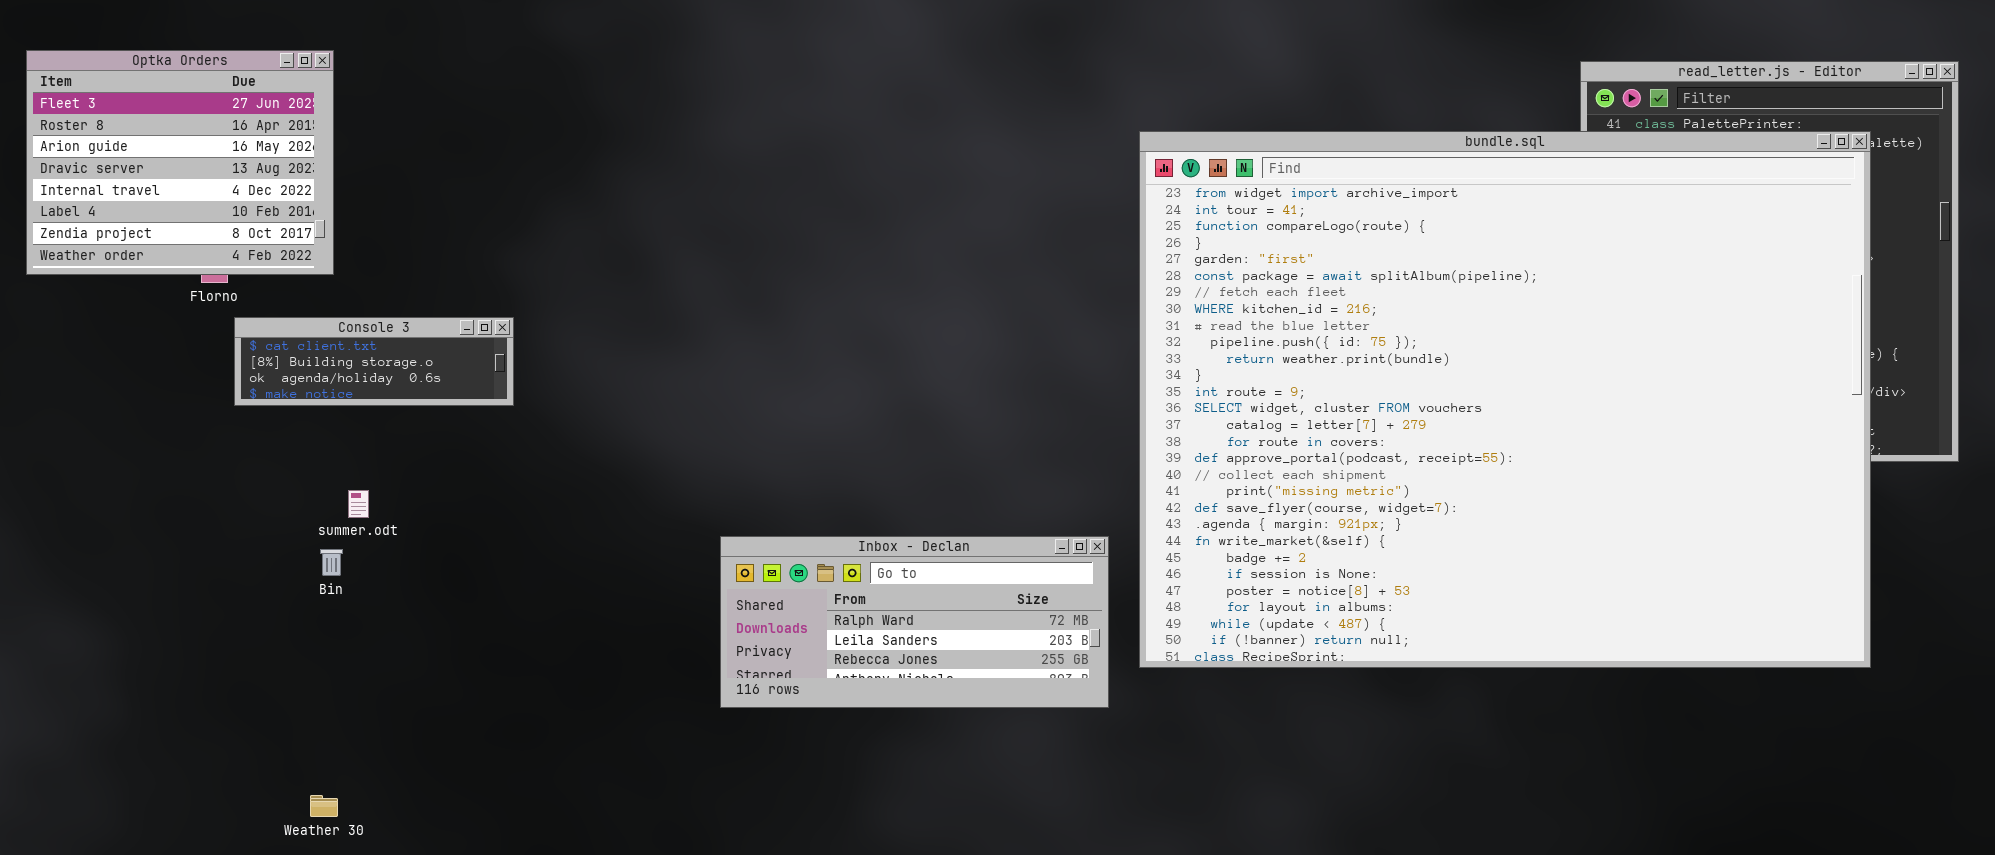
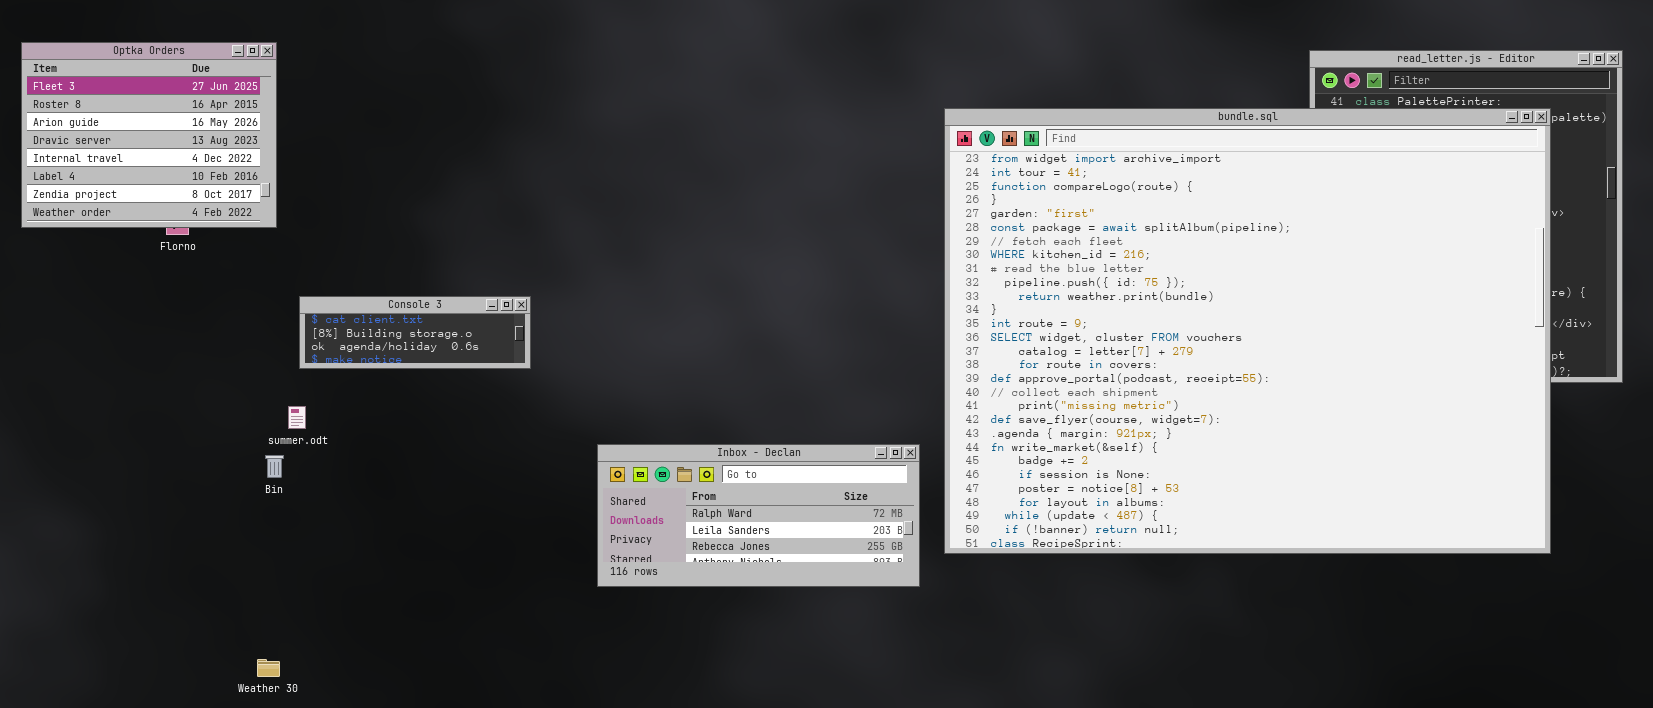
Console 3: [234,317,514,406] -> [299,296,531,369], moved

